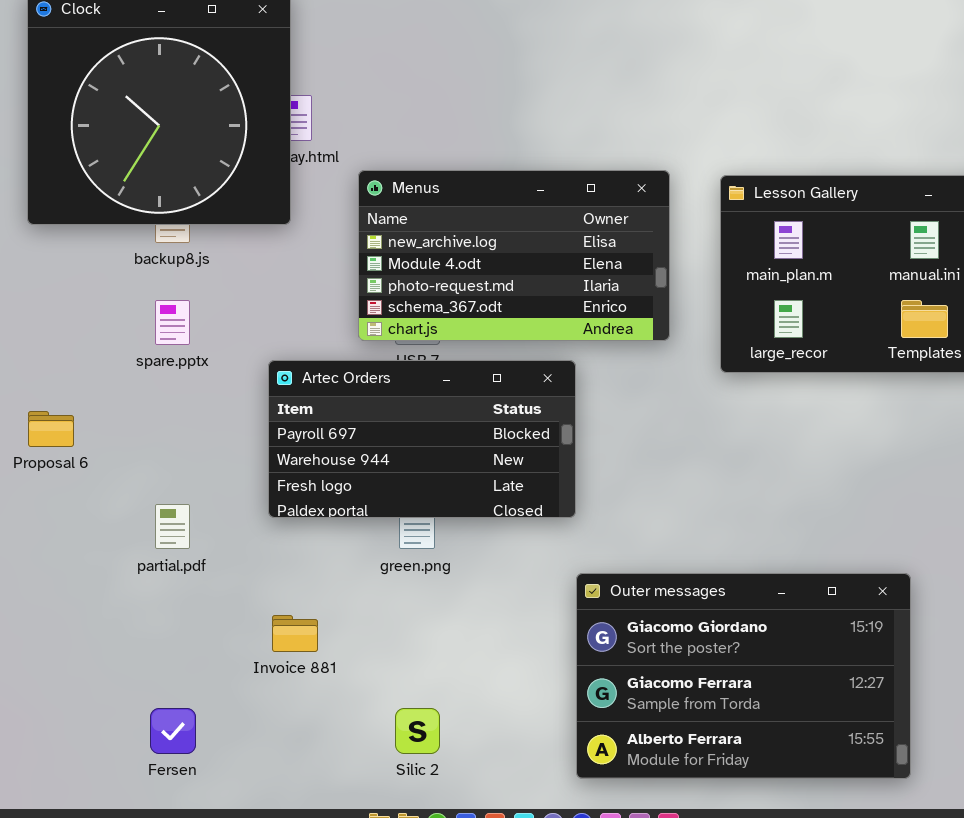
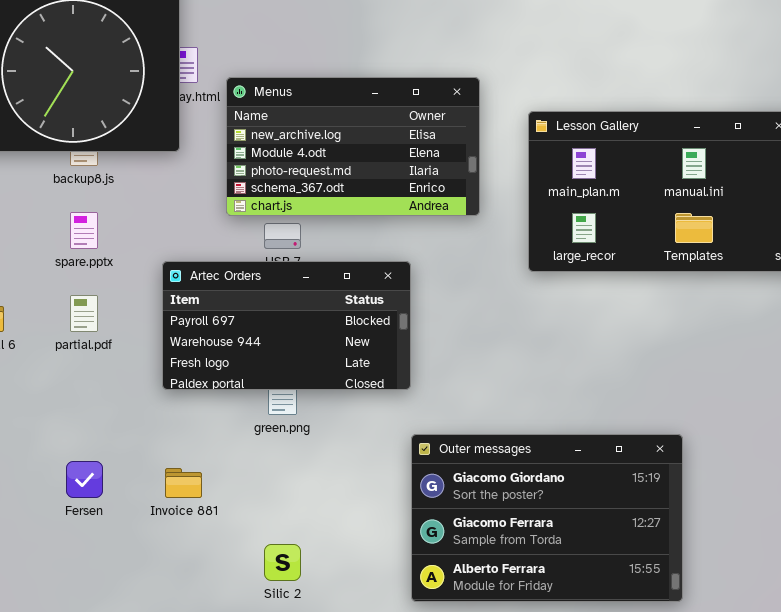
Menus: [358,170,670,341] -> [226,77,480,216], moved
partial.pdf: [155,504,190,549] -> [70,295,98,332], moved
Fersen: [150,708,196,754] -> [66,461,103,498], moved

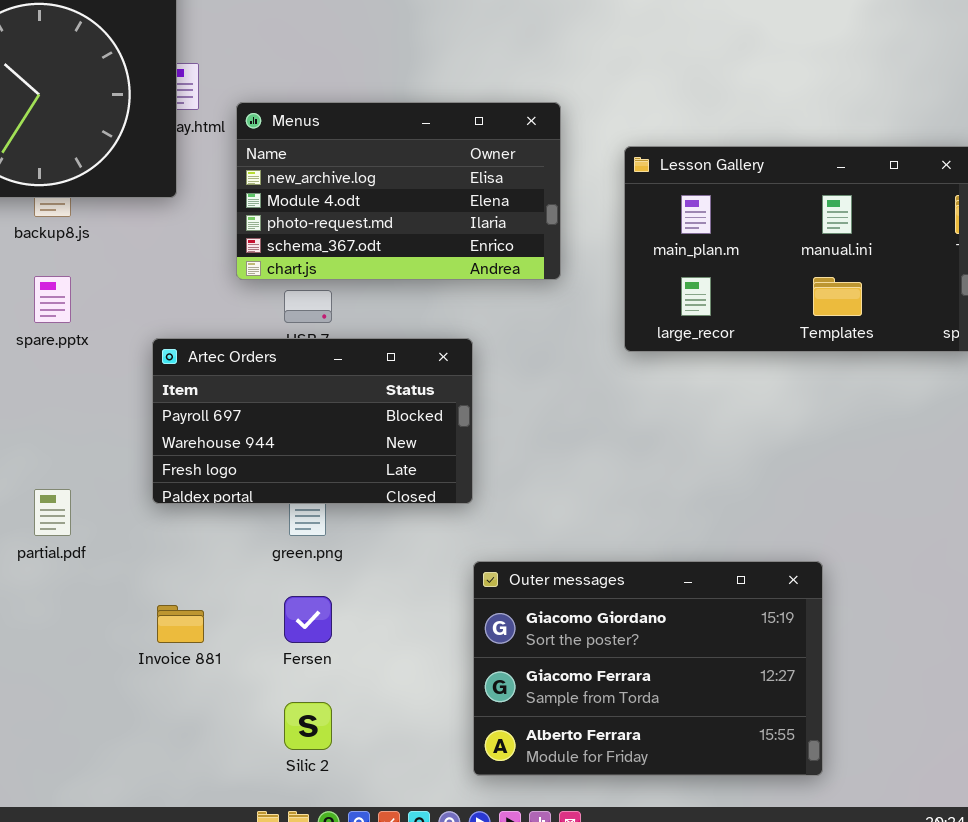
partial.pdf: [70,295,98,332] -> [34,489,71,536], moved
Fersen: [66,461,103,498] -> [284,596,332,643], moved

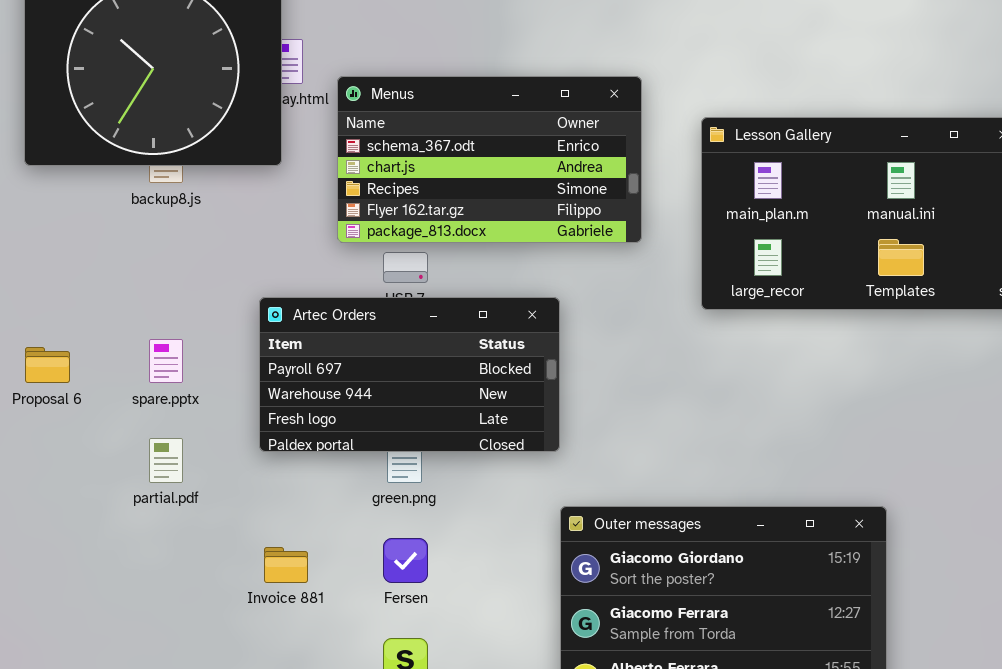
Menus: [236,102,561,280] -> [337,76,642,243], scrolled down 3 rows
spare.pptx: [34,276,71,323] -> [149,339,183,383], moved

